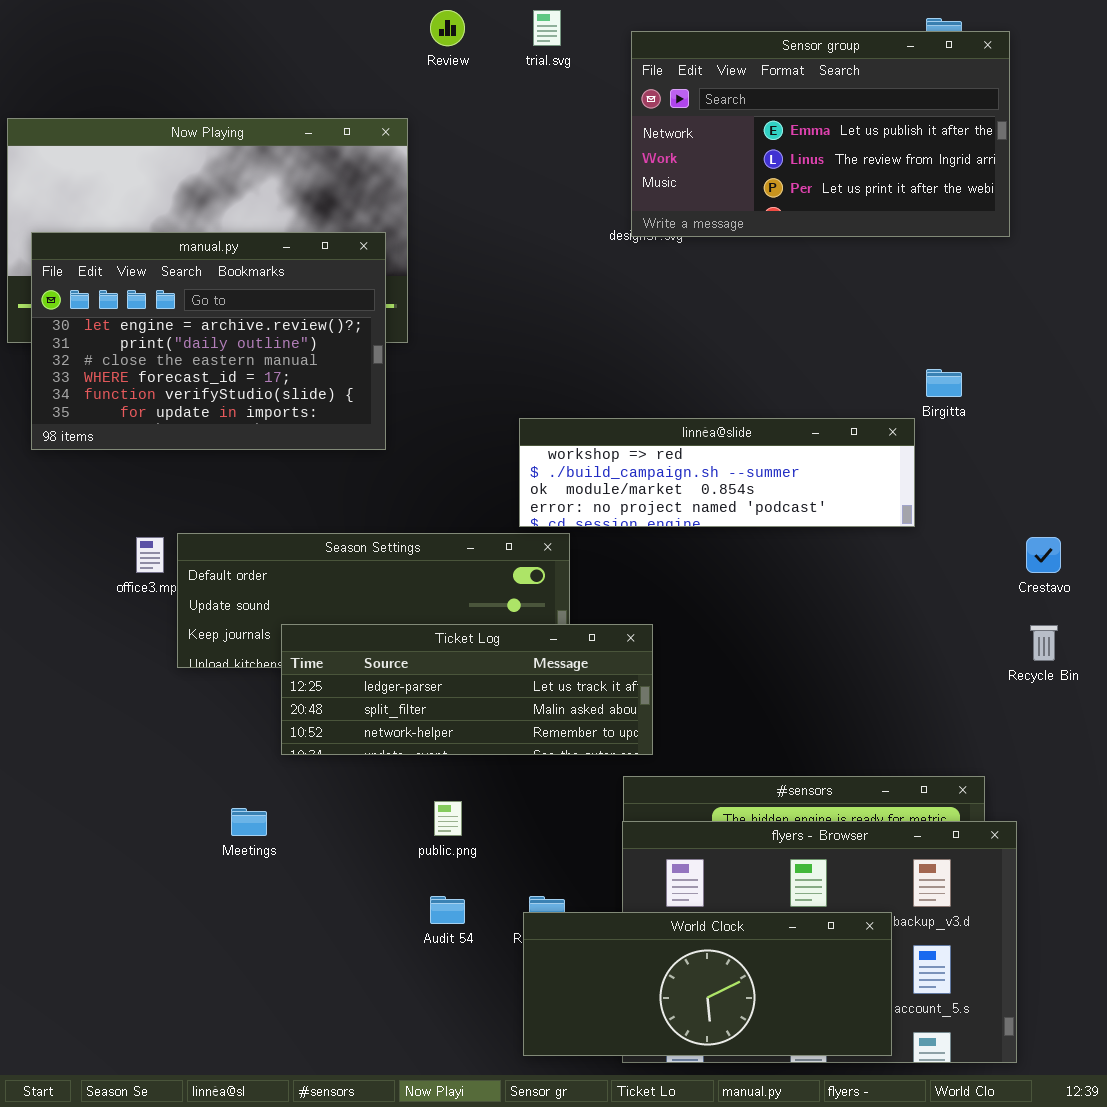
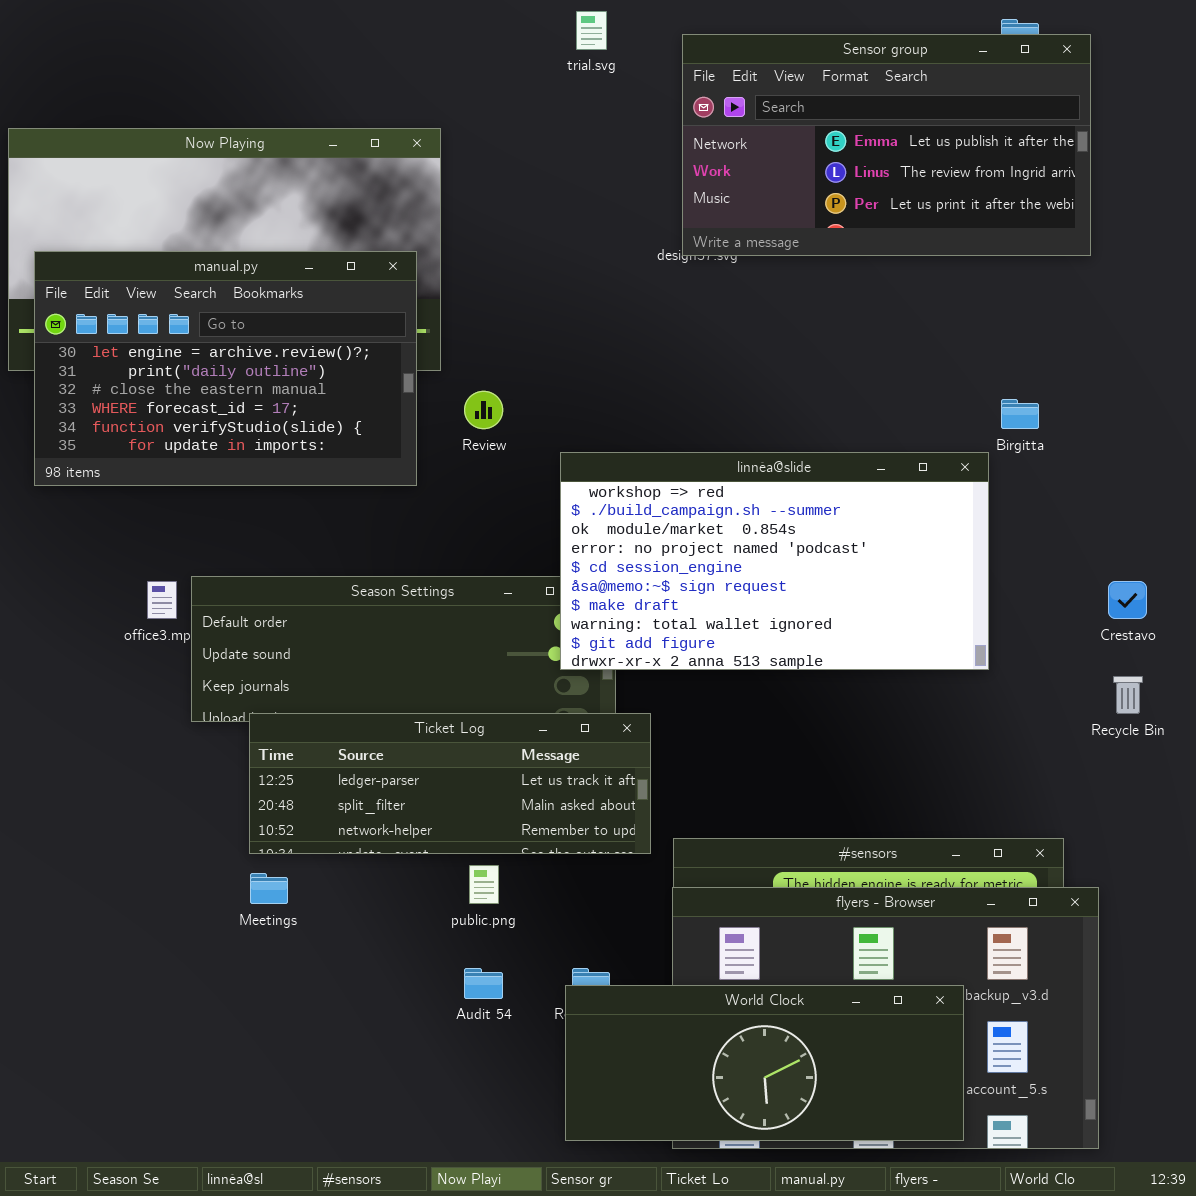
Review: [430,10,465,46] -> [464,391,503,429], moved
linnéa@slide: [519,418,915,527] -> [560,452,989,670], resized
Ticket Log: [281,624,653,755] -> [249,713,651,854], moved

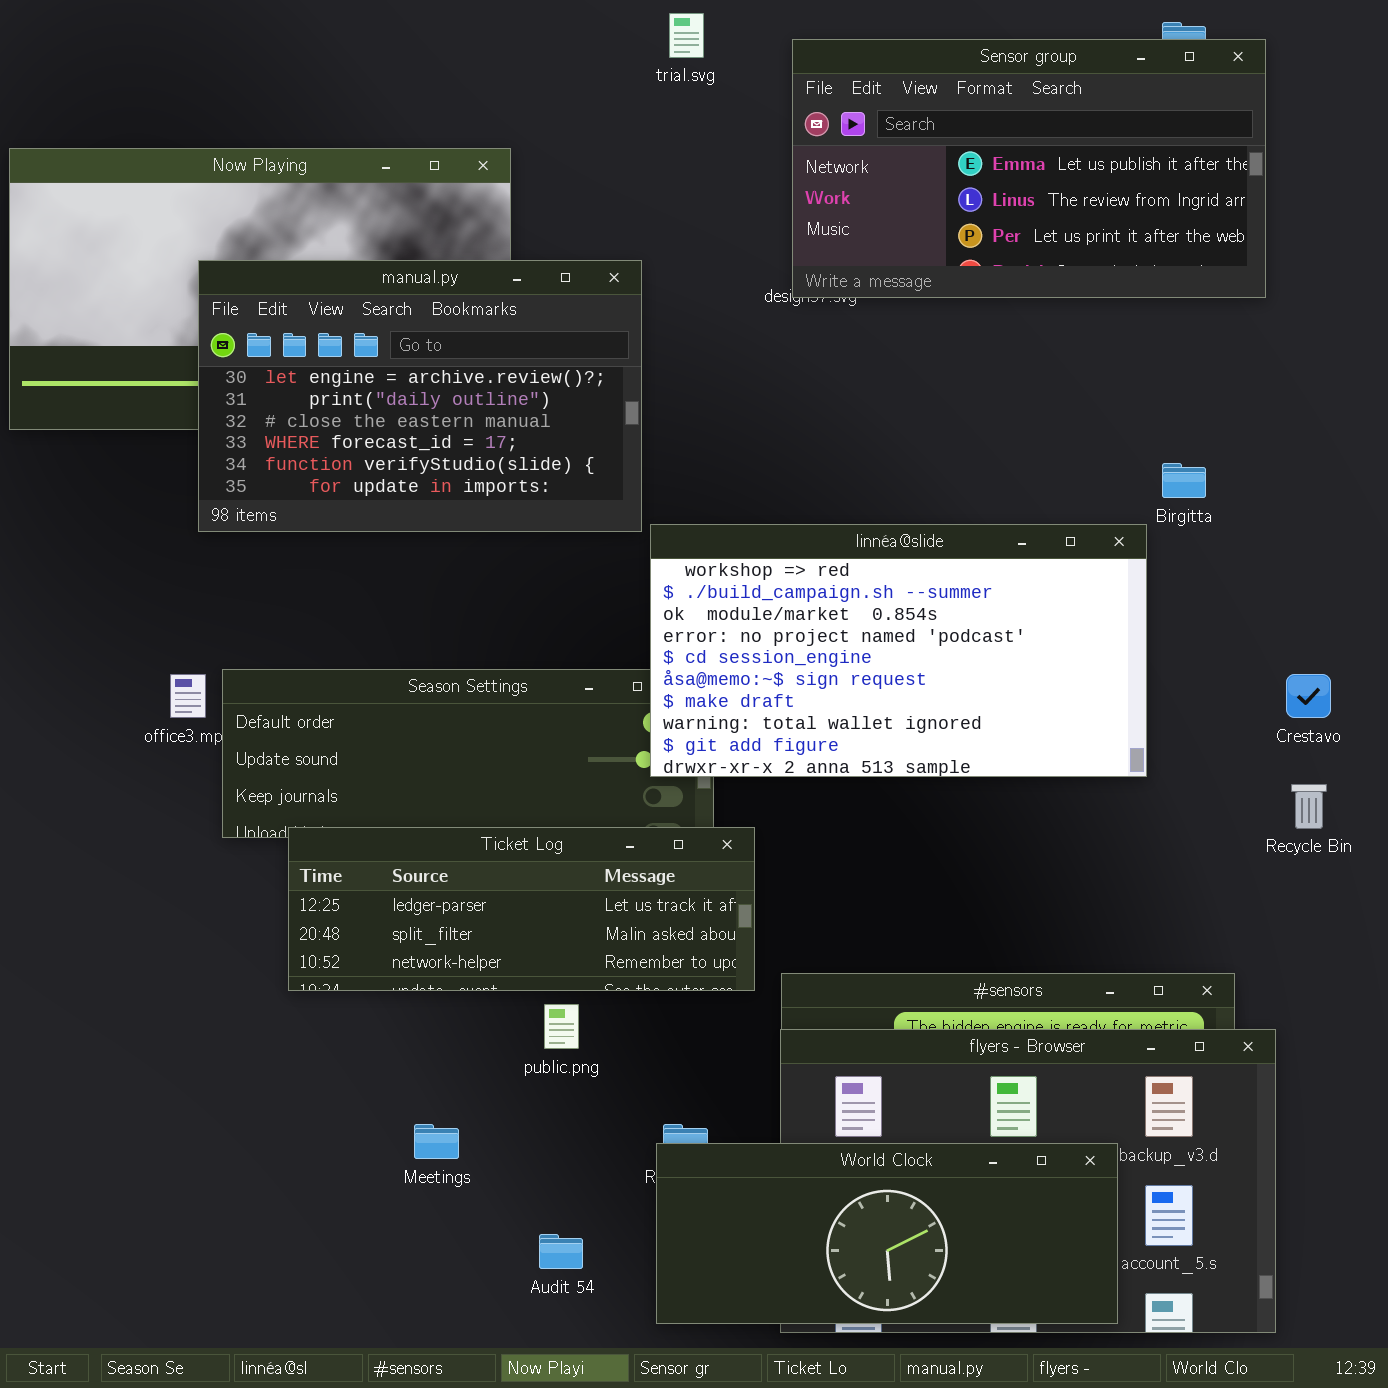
manual.py: [34,251,417,486] -> [198,260,642,532], moved
Meetings: [250,873,288,904] -> [414,1124,459,1159], moved
Audit 54: [464,968,503,999] -> [539,1234,583,1269], moved

